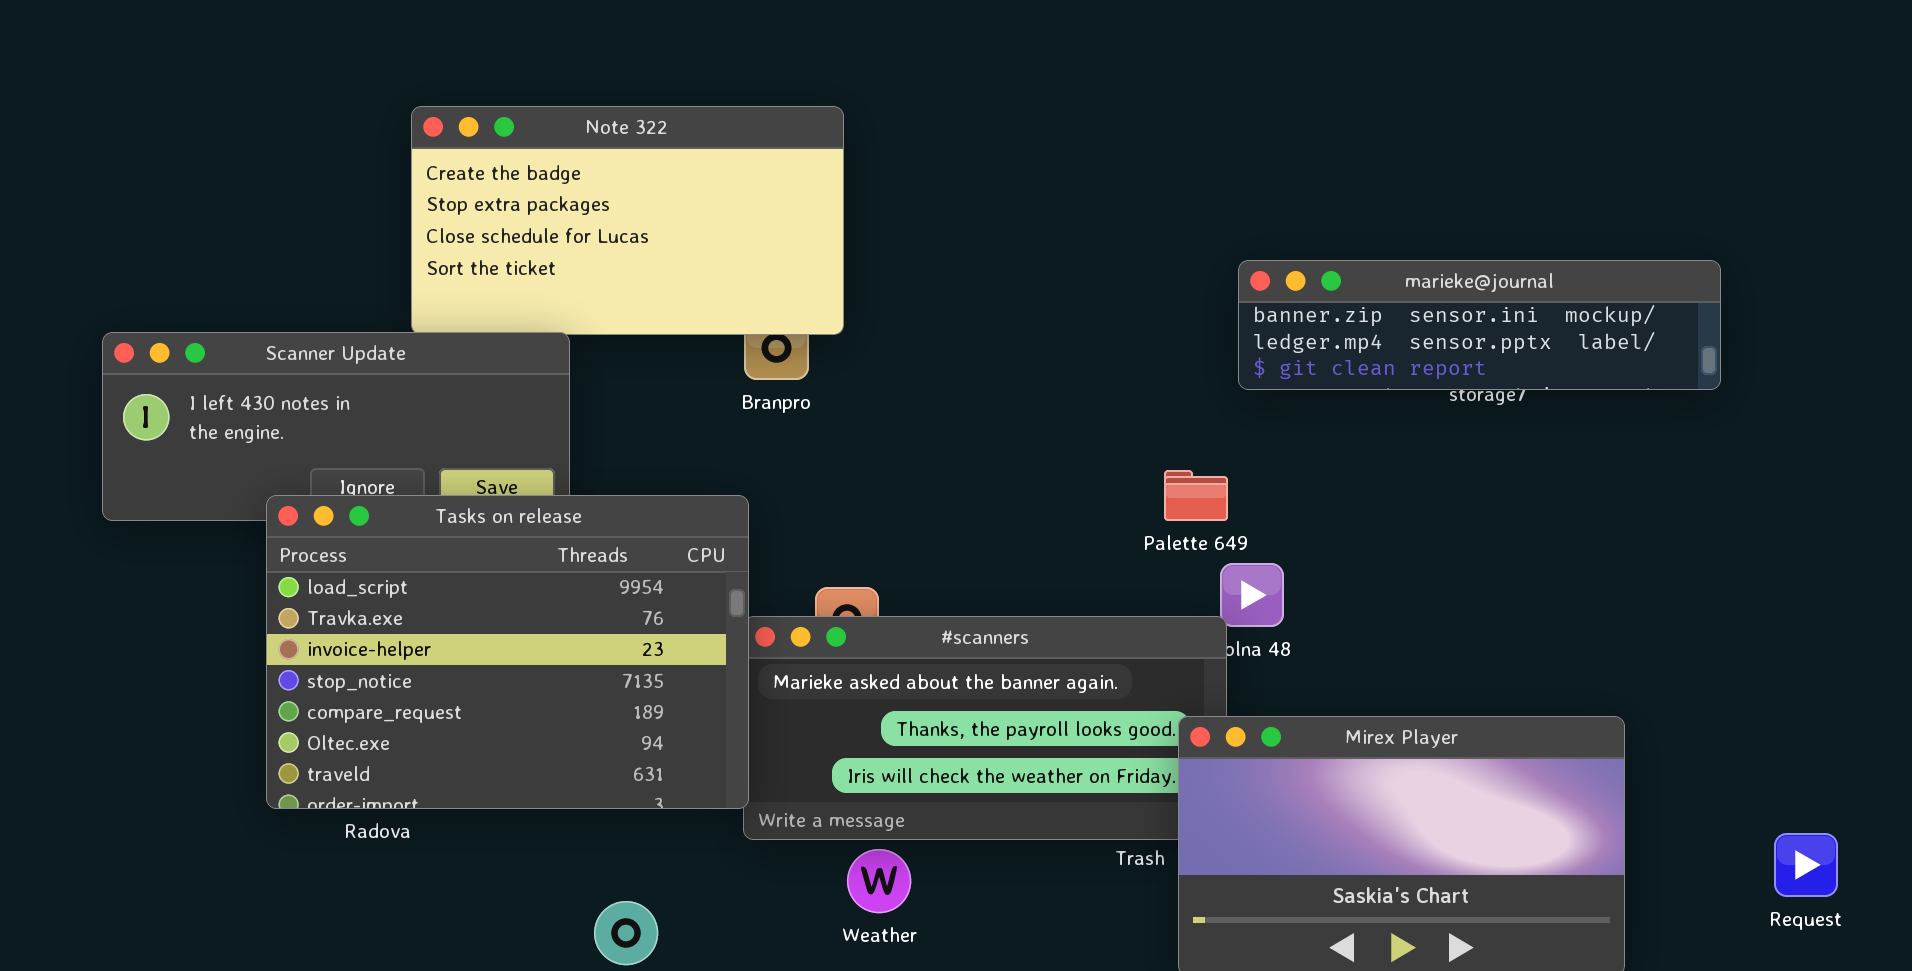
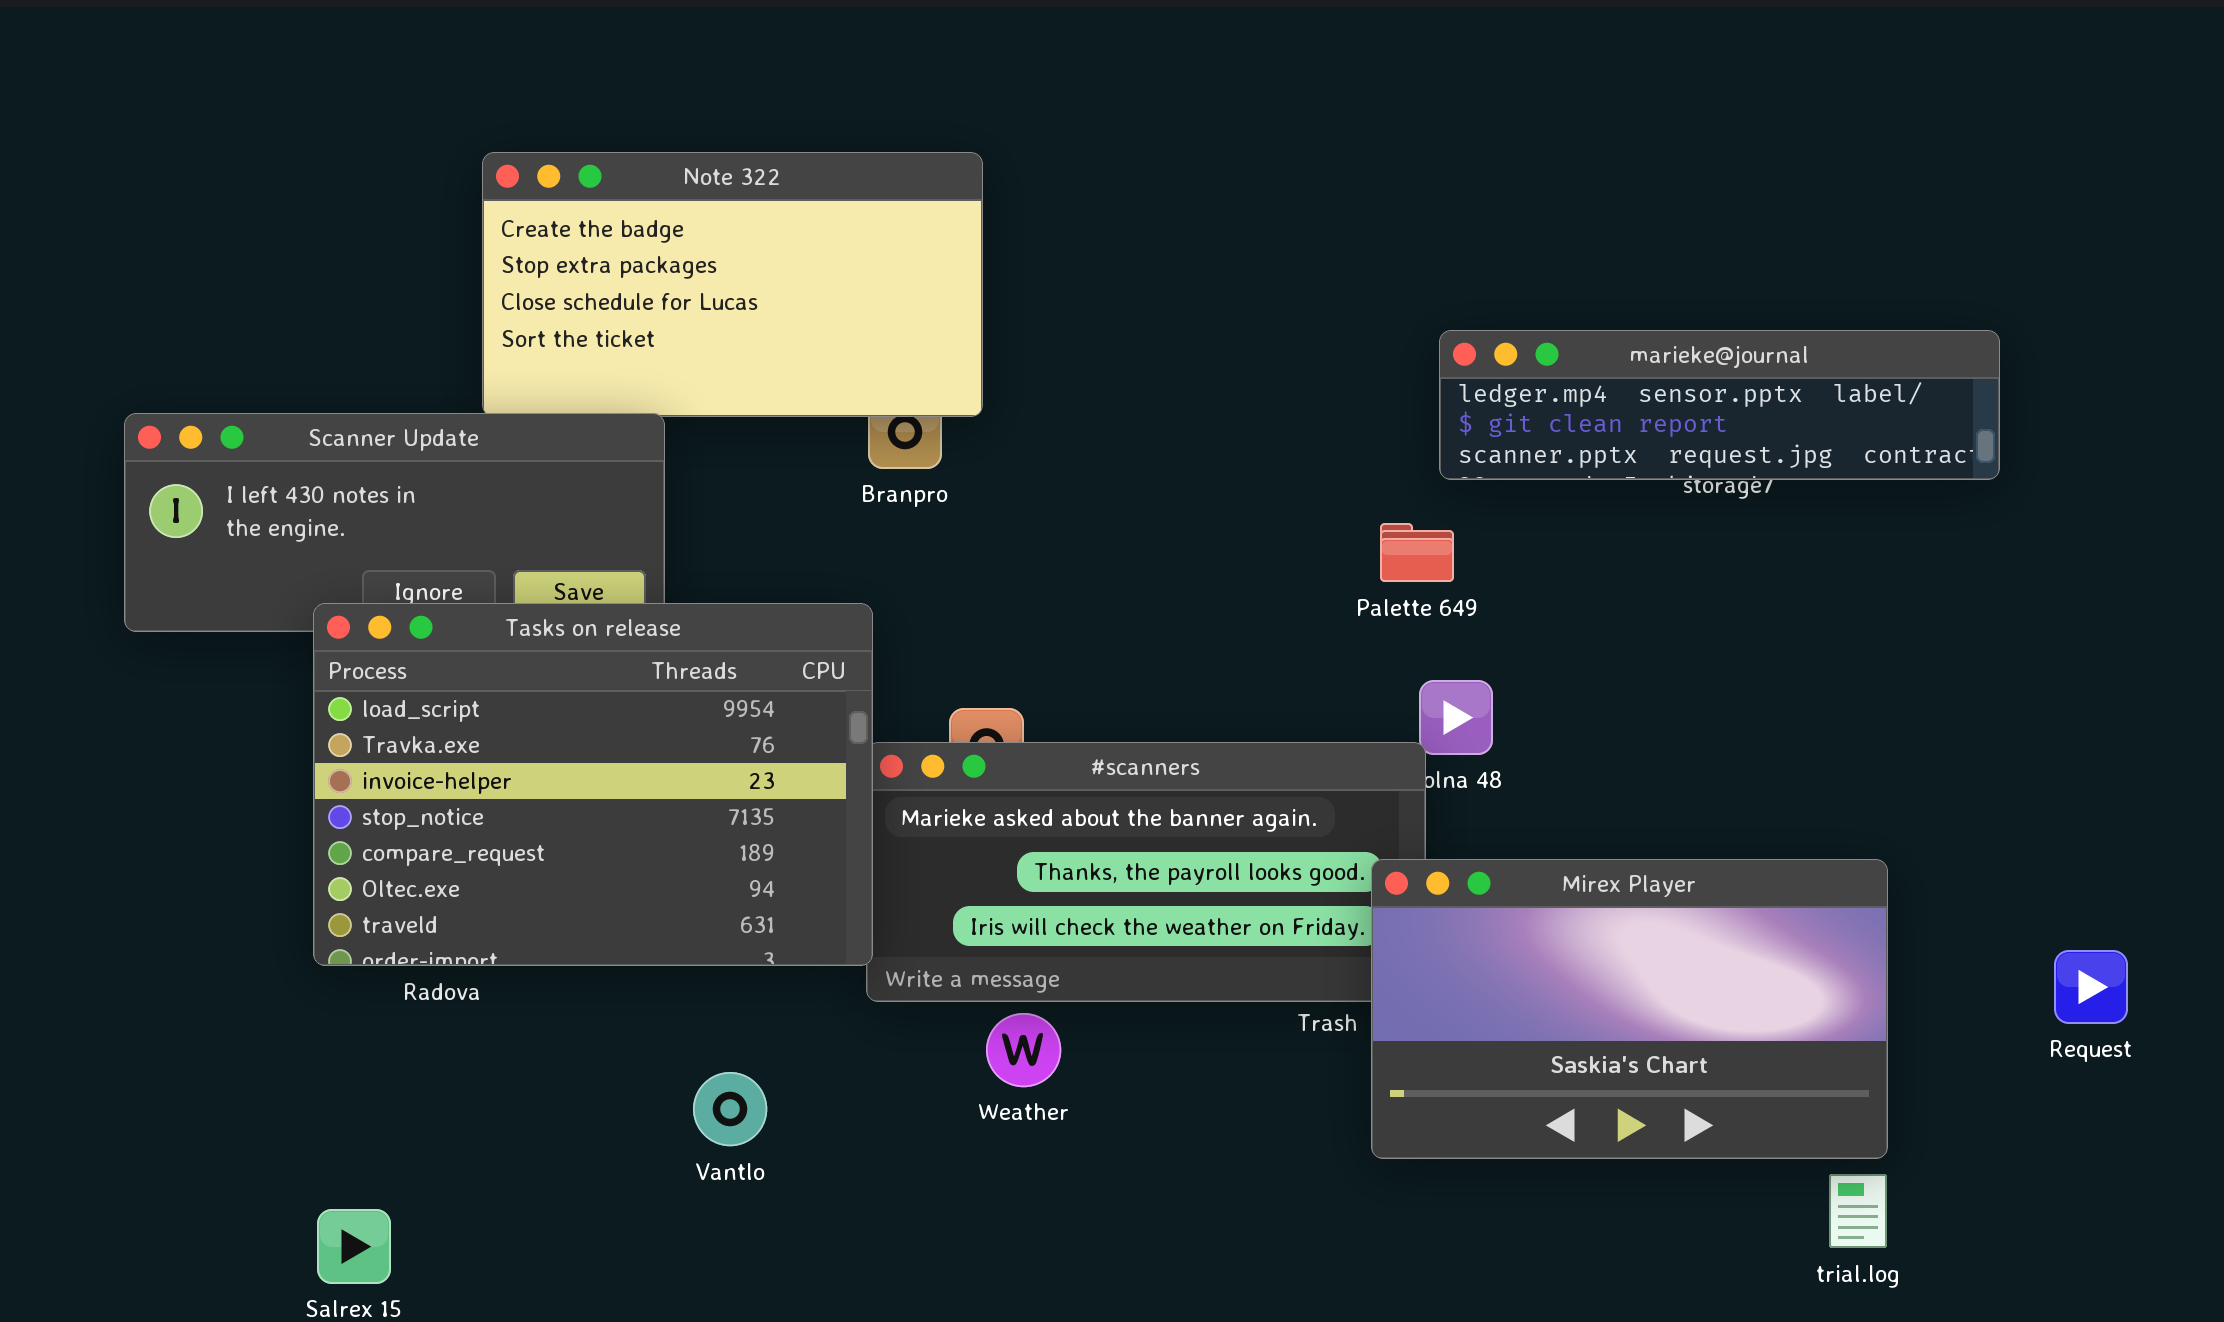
marieke@journal: [1238,260,1721,390] -> [1439,330,2000,480], scrolled down 1 row
Palette 649: [1164,470,1228,521] -> [1380,523,1454,582], moved
Request: [1774,833,1838,897] -> [2054,950,2128,1024], moved

